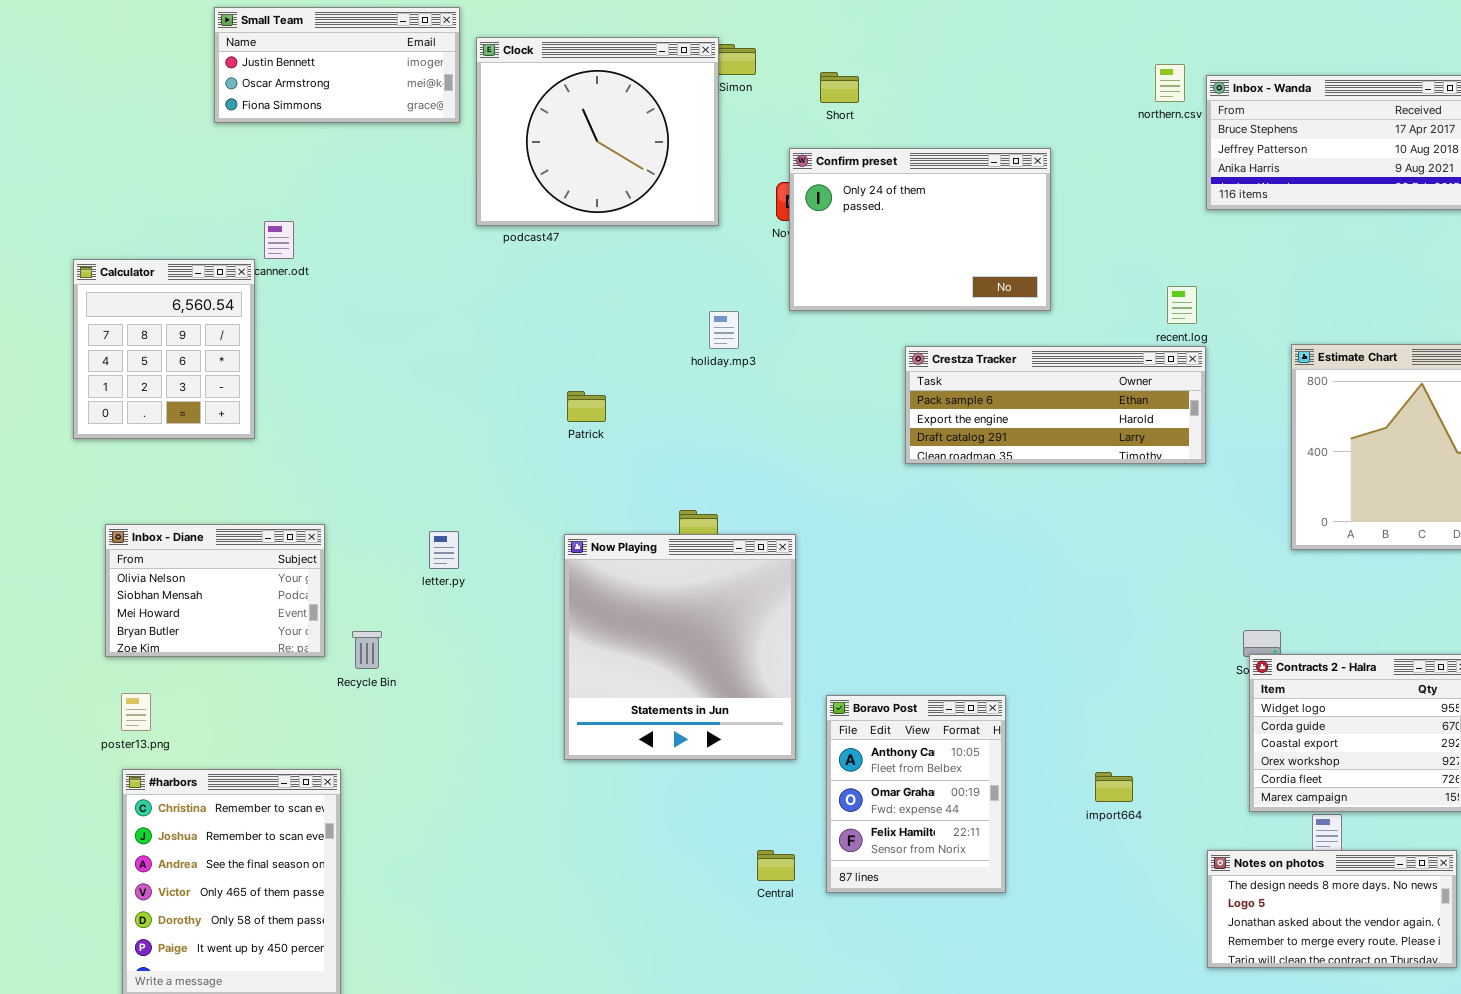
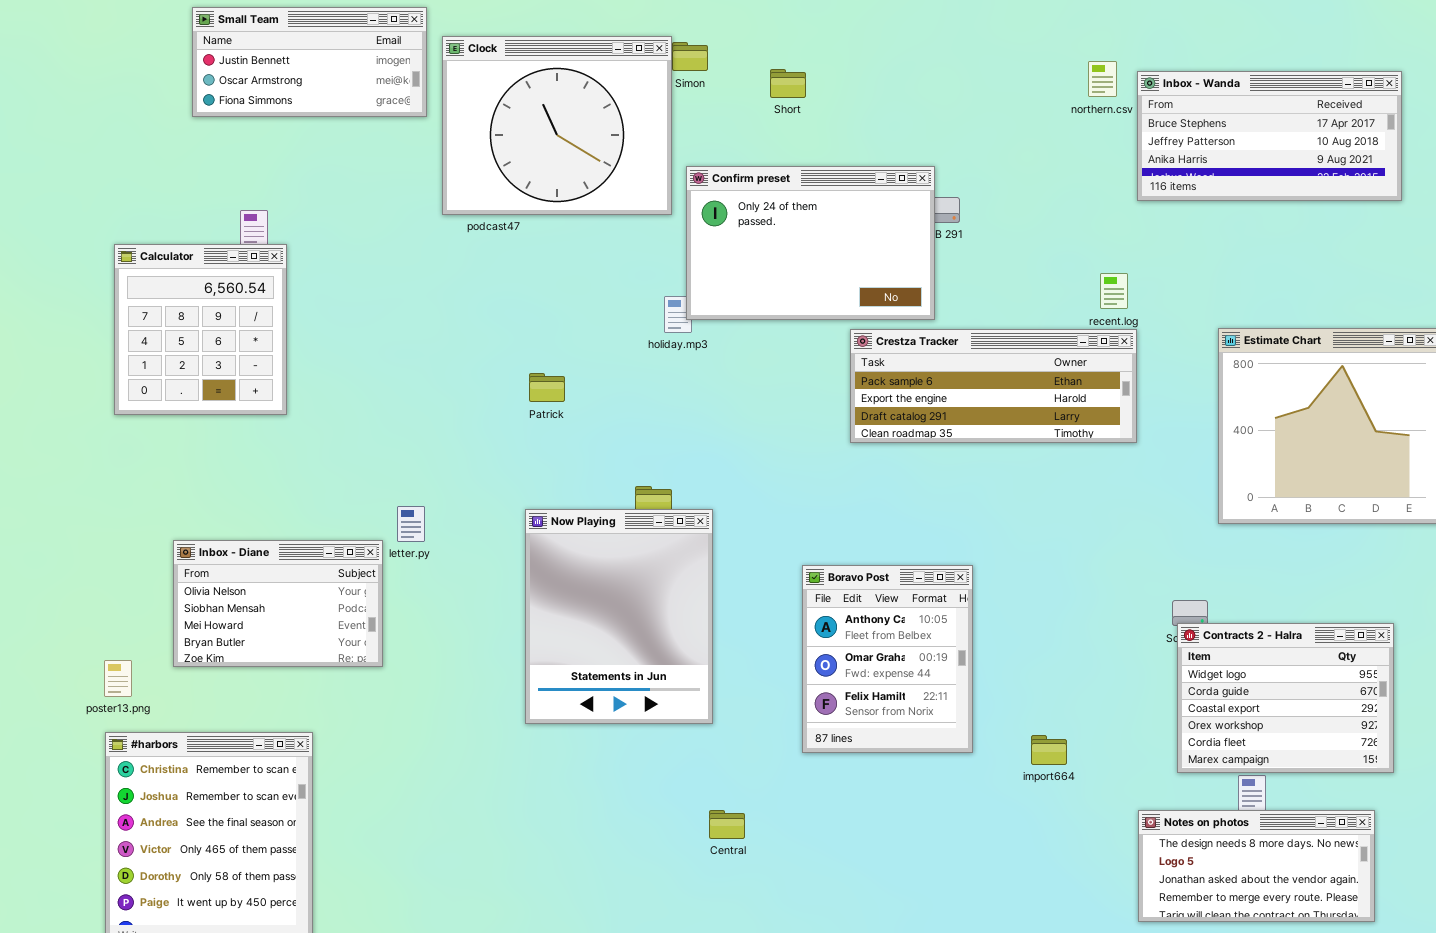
Confirm preset: [789,148,1051,311] -> [686,166,935,320], moved
Calculator: [73,259,255,439] -> [114,244,287,415], moved
Inbox - Diane: [105,524,325,657] -> [173,540,383,667], moved
Now Playing: [564,534,796,760] -> [525,509,713,724], resized
Boravo Post: [826,695,1006,893] -> [802,565,973,753], moved

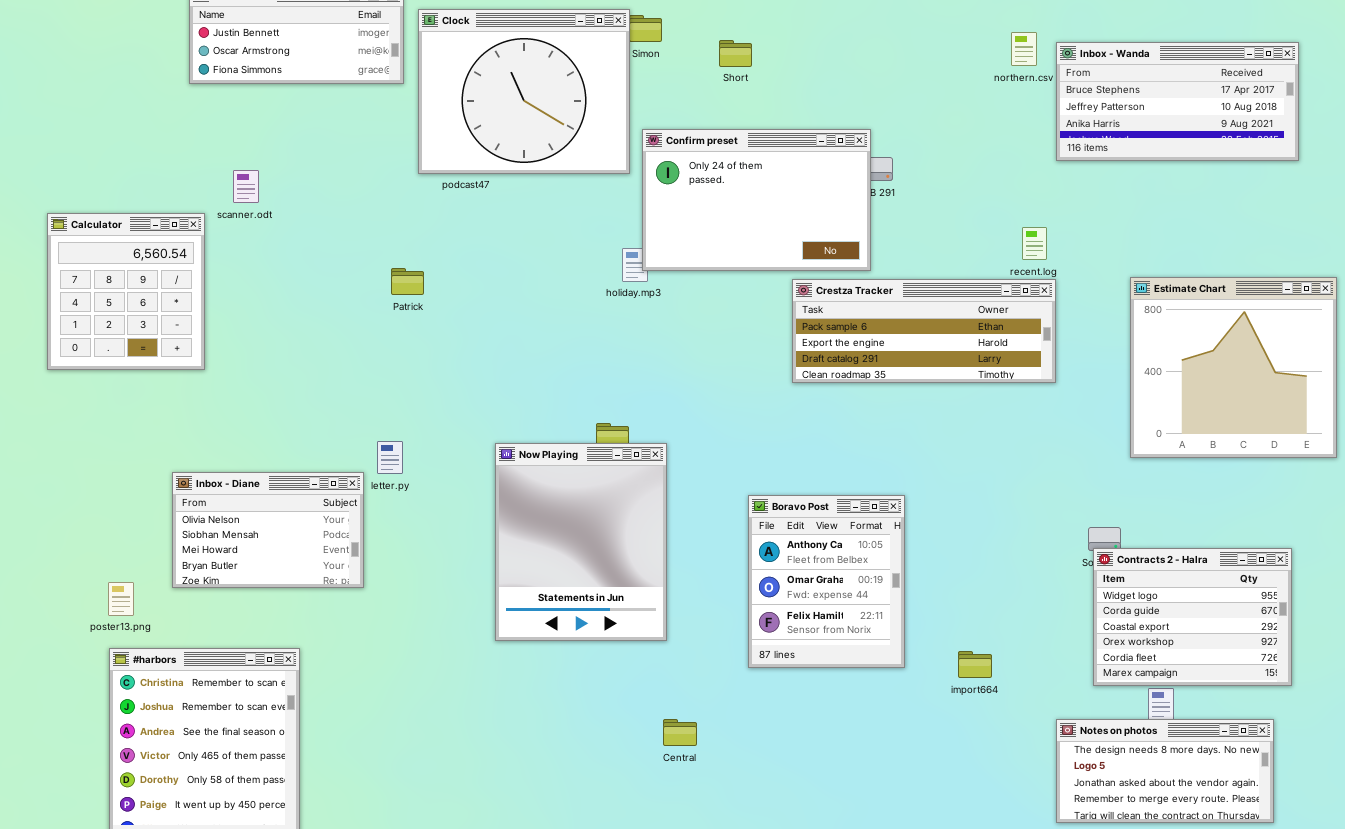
Calculator: [114,244,287,415] -> [47,213,205,370], moved
Patrick: [529,373,565,402] -> [391,268,424,295], moved

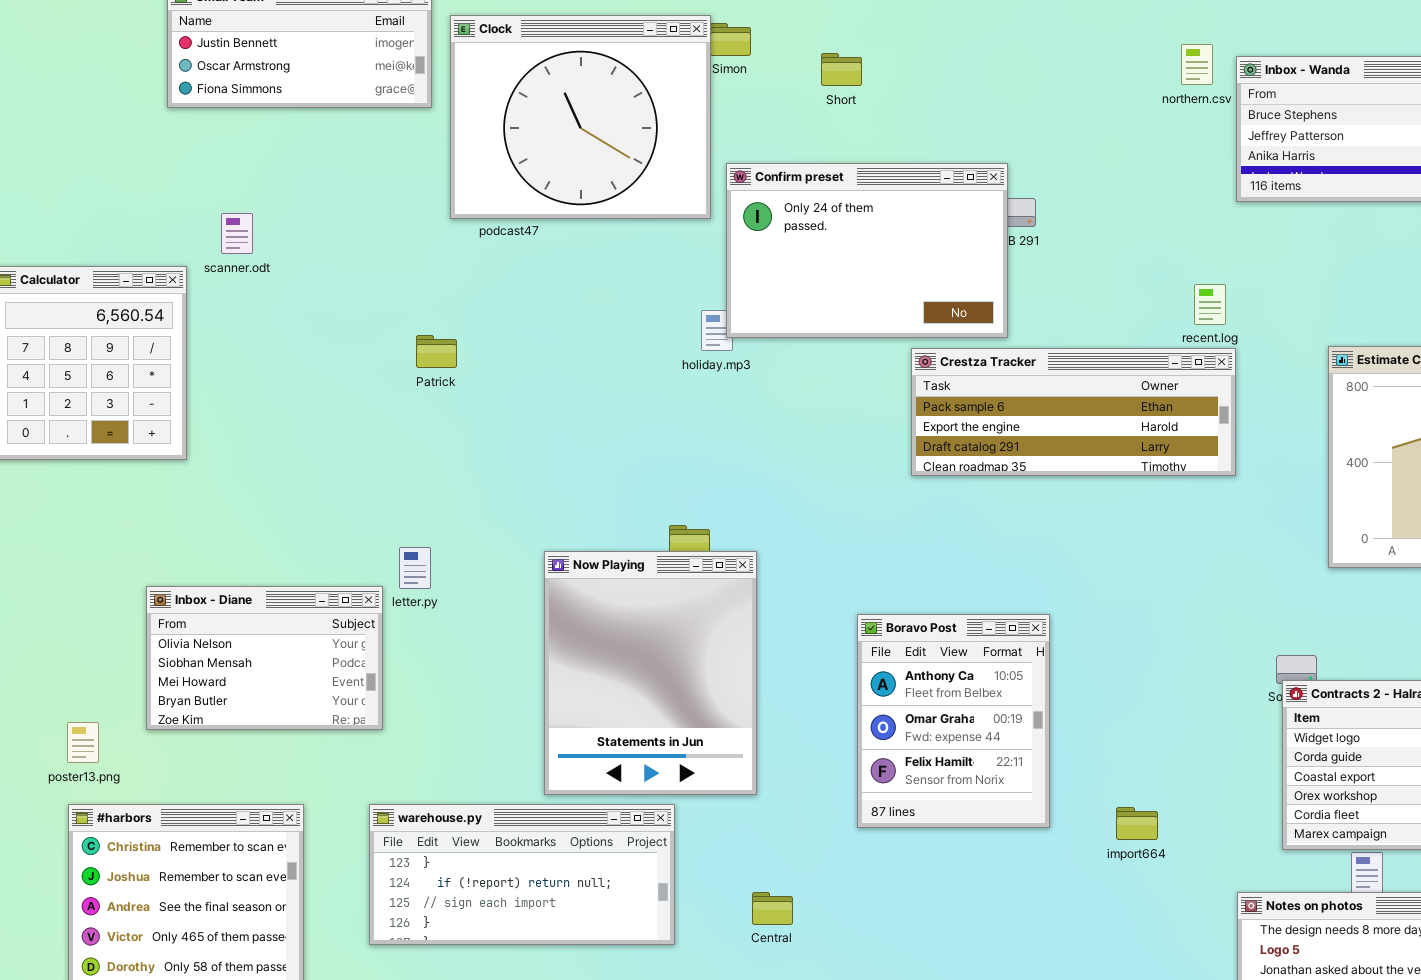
warehouse.py: none -> [369,804,675,945], opened

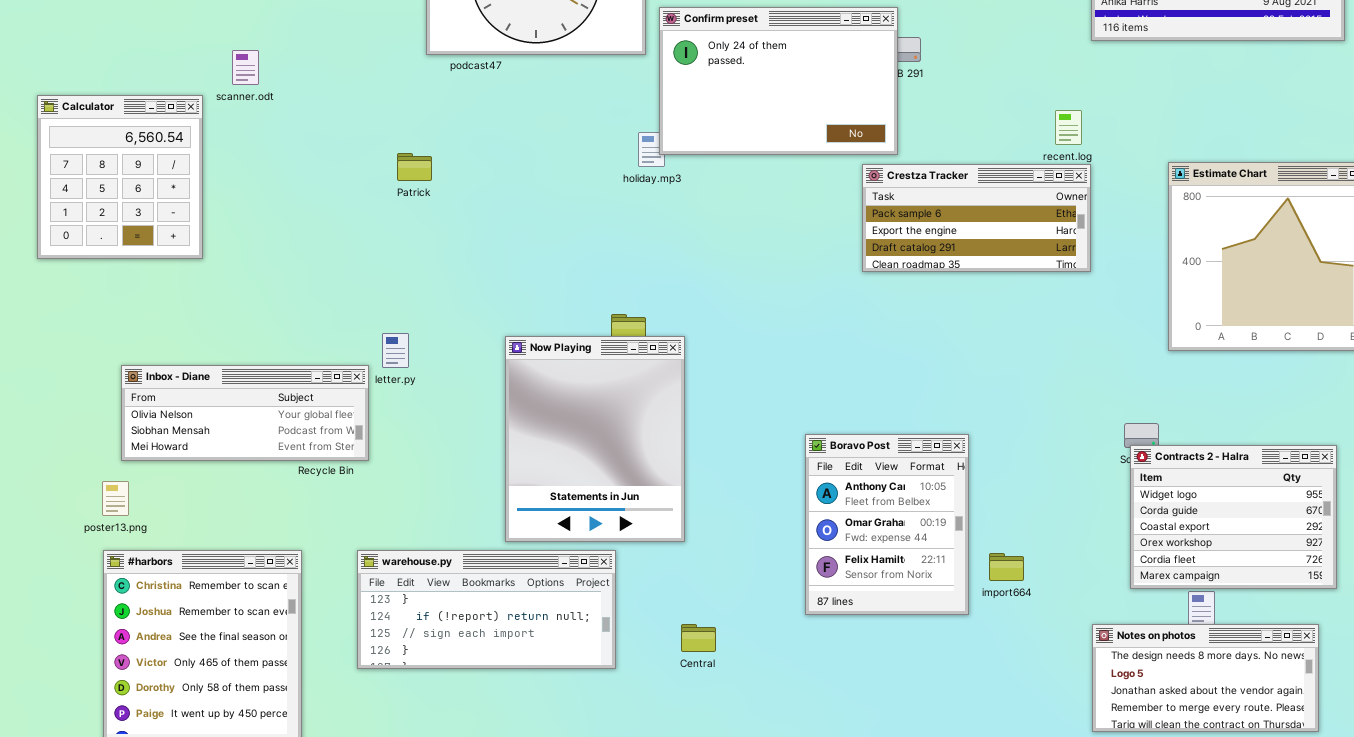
Crestza Tracker: [911,348,1236,476] -> [862,164,1091,272], resized
Inbox - Diane: [146,586,383,730] -> [121,365,369,461], resized
Boravo Post: [857,614,1050,828] -> [805,434,969,615], moved

